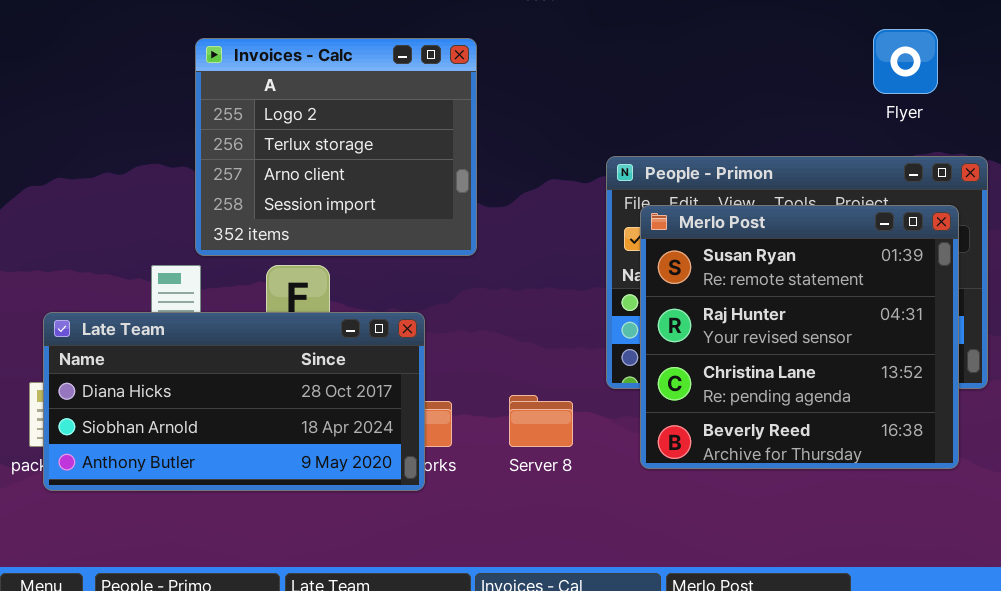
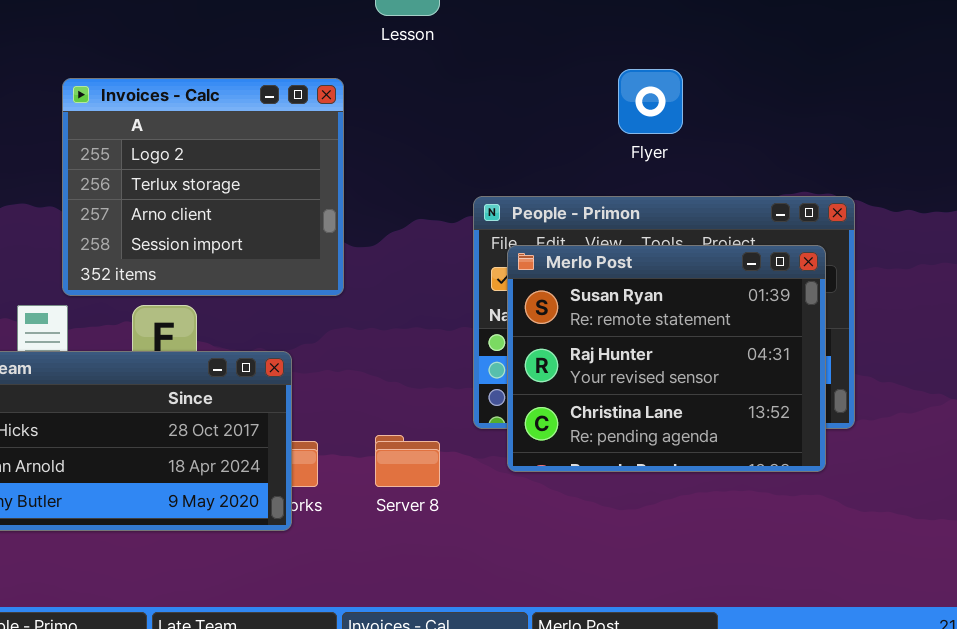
Flyer: [873,29,938,94] -> [618,69,683,134], moved
Merlo Post: [640,205,959,469] -> [507,245,826,472], resized

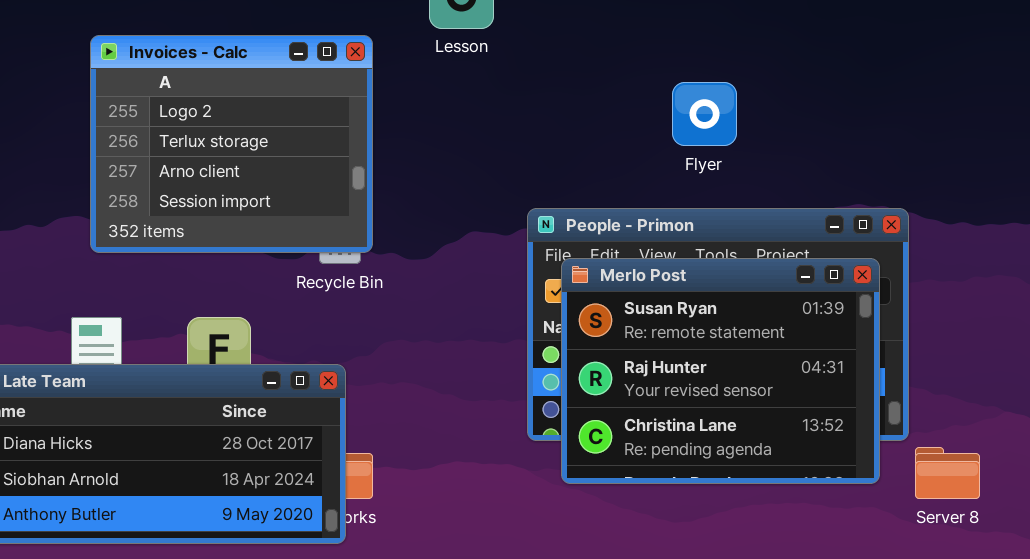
Invoices - Calc: [62,78,344,296] -> [90,35,373,253], moved
Server 8: [375,435,440,487] -> [915,447,980,499], moved

